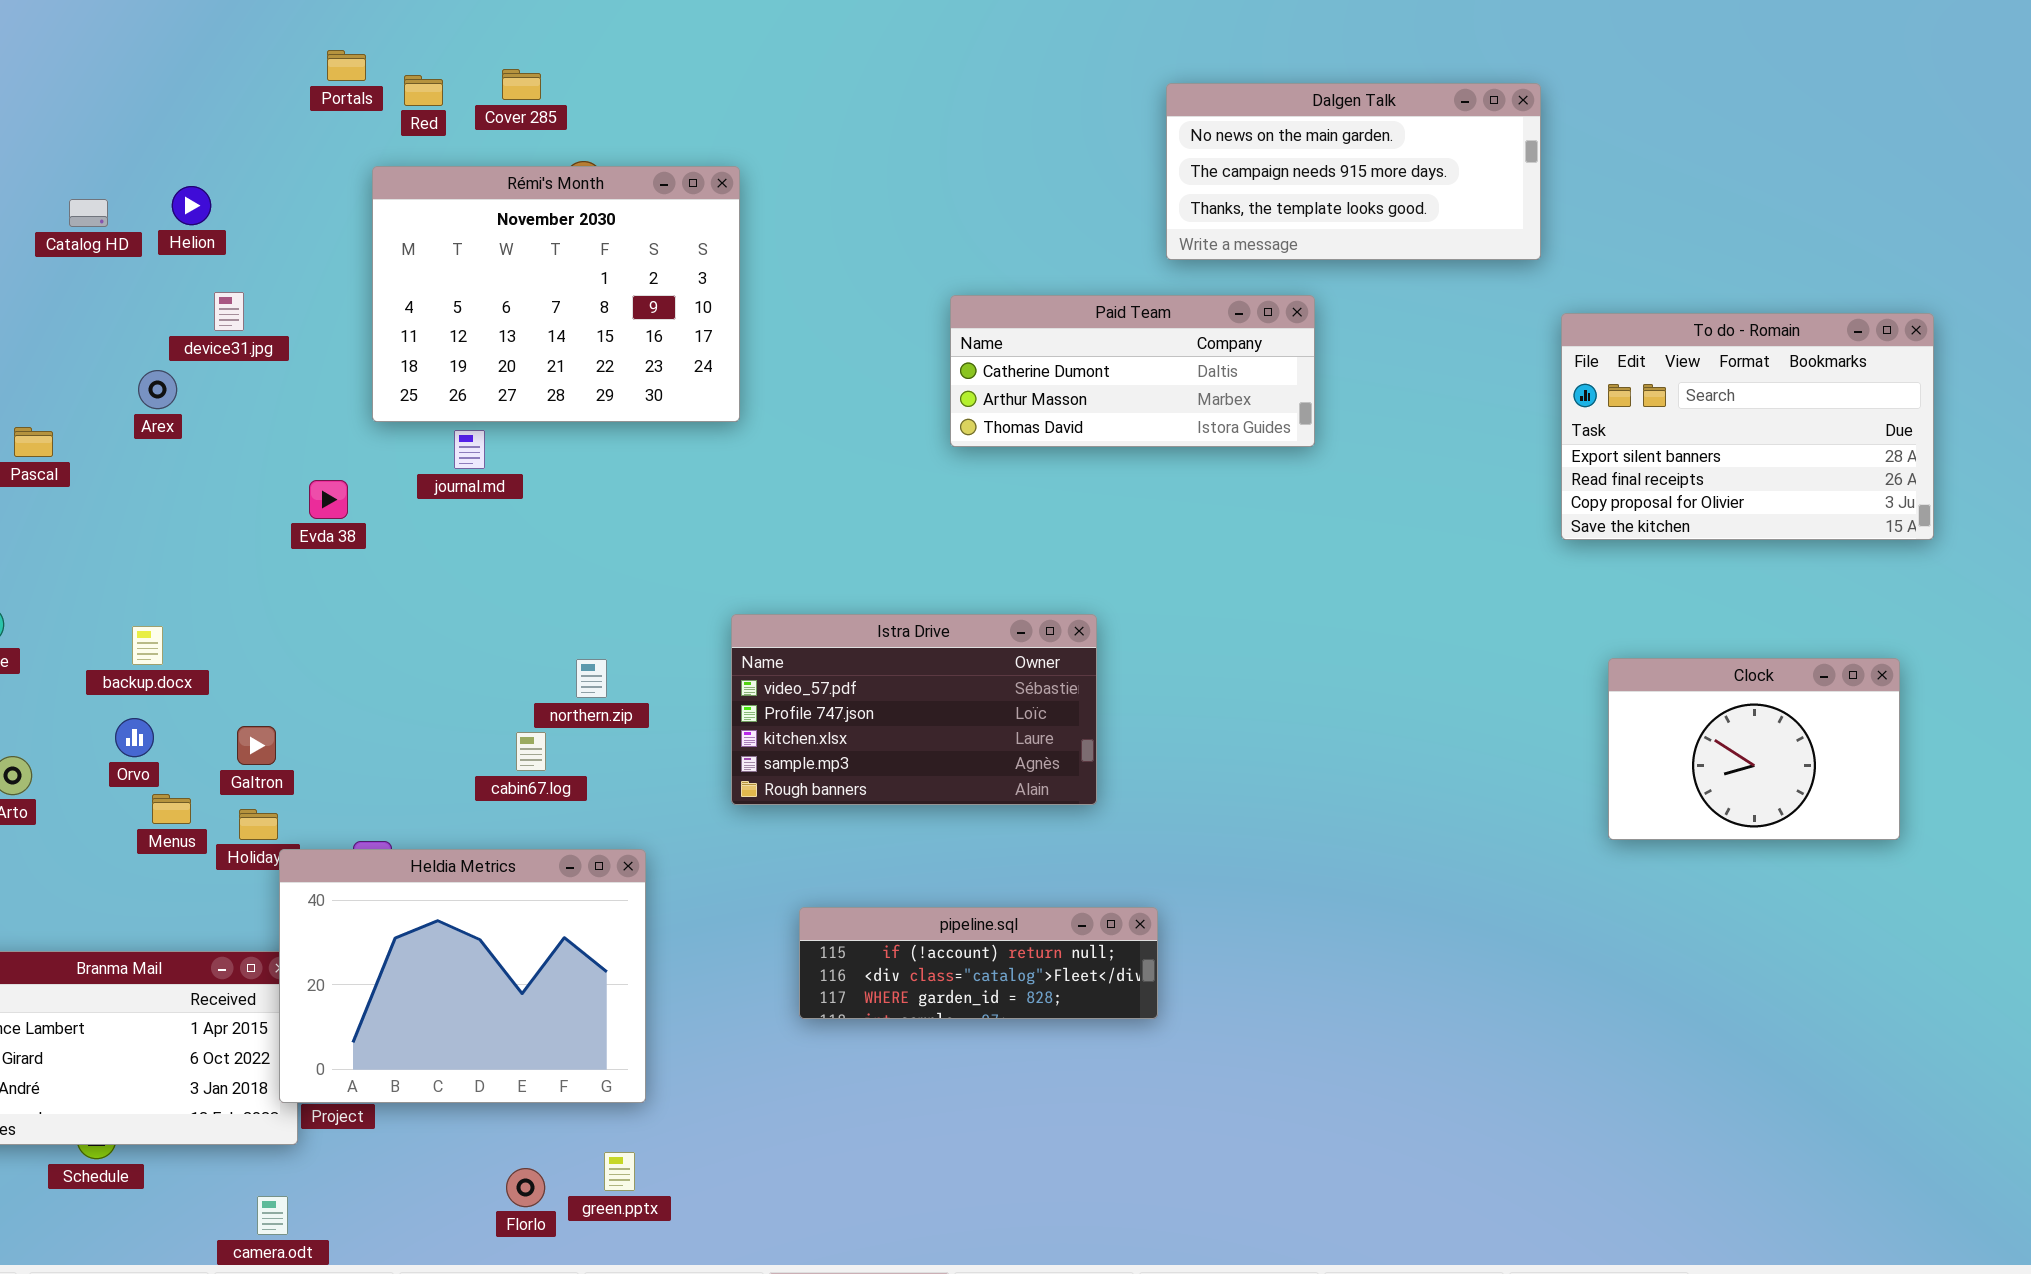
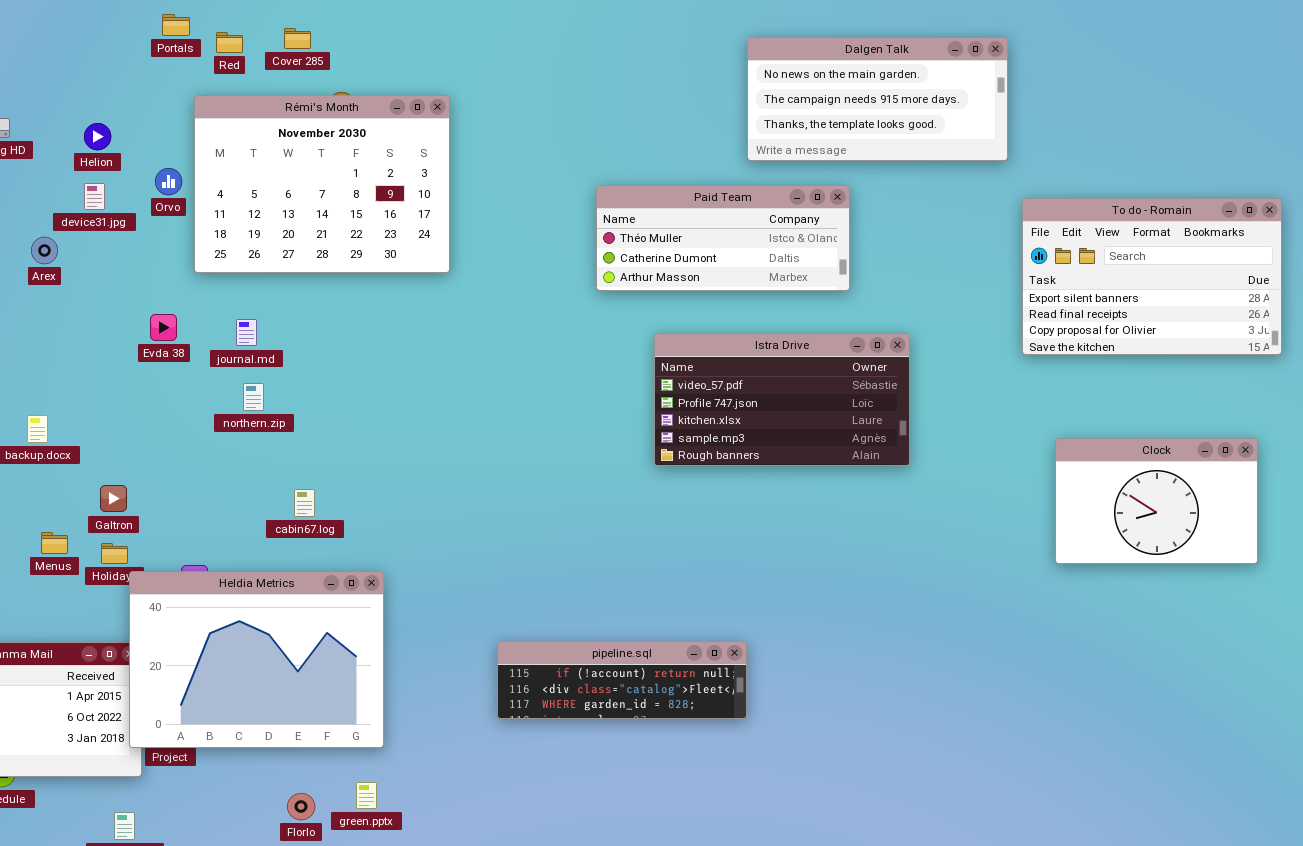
Helion: [172,186,211,225] -> [84,123,111,150], moved
Paid Team: [950,295,1315,447] -> [596,185,850,291], scrolled up 1 row
journal.md: [454,430,485,469] -> [236,319,257,346], moved
Istra Drive: [731,614,1097,805] -> [654,333,910,466], moved
northern.zip: [576,659,607,698] -> [243,383,264,411], moved
Orvo: [115,718,154,757] -> [155,168,182,195], moved
pipeline.sql: [799,907,1158,1019] -> [497,641,747,719], moved

